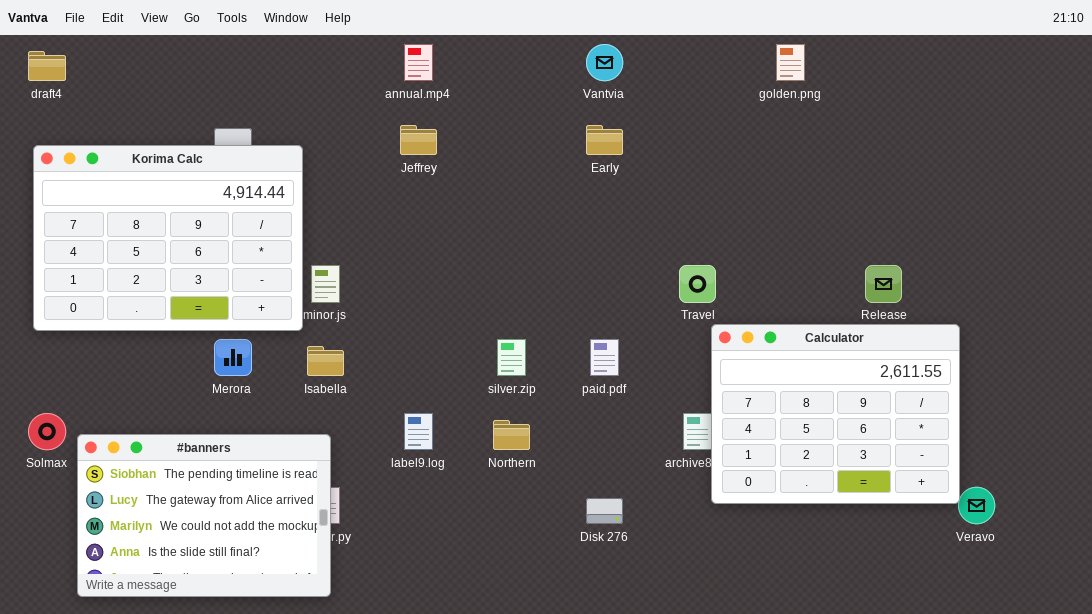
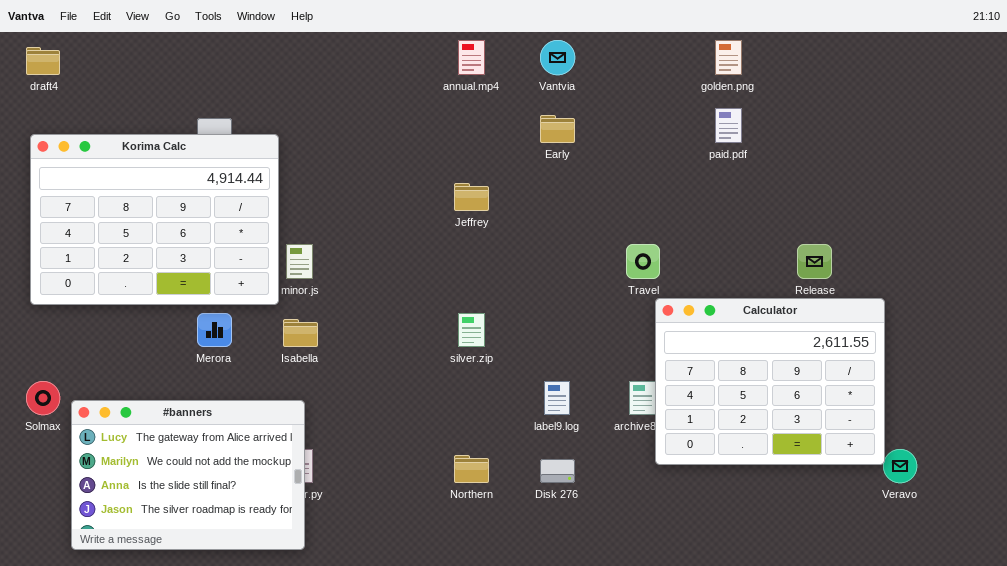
annual.mp4: [404,44,433,81] -> [458,40,485,75], moved
Jeffrey: [400,125,437,155] -> [454,183,489,211], moved
paid.pdf: [590,339,619,376] -> [715,108,742,143], moved
label9.log: [404,413,433,450] -> [544,381,570,415], moved
Northern: [493,420,530,450] -> [454,455,489,483], moved
#banners: [77,434,331,597] -> [71,400,305,550], scrolled down 1 row

